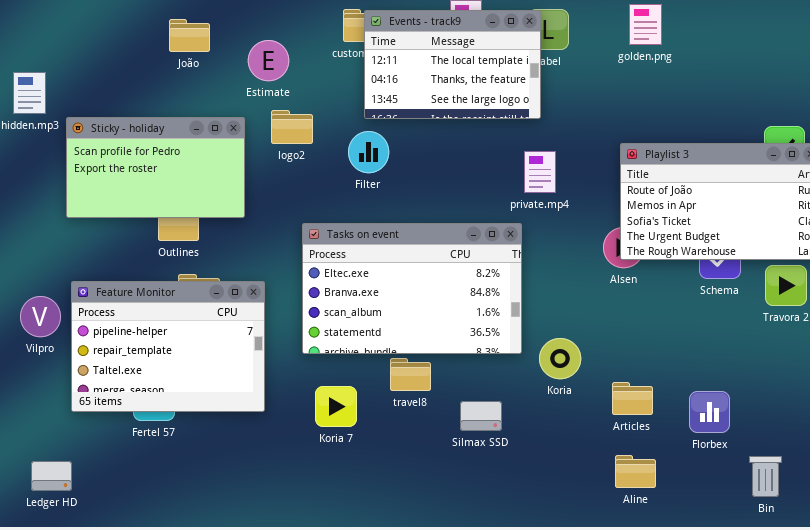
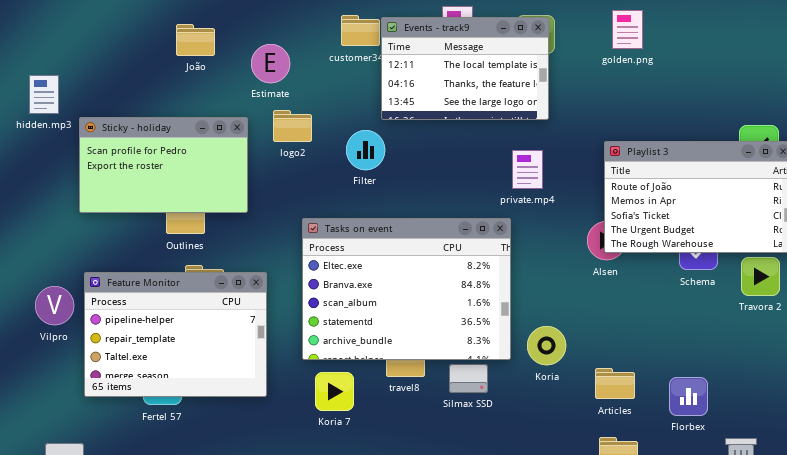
Events - track9: [364,10,541,119] -> [381,17,549,120], moved
Tasks on event: [302,223,522,354] -> [302,218,511,360], resized
Silmax SSD: [460,401,502,431] -> [449,364,488,393], moved

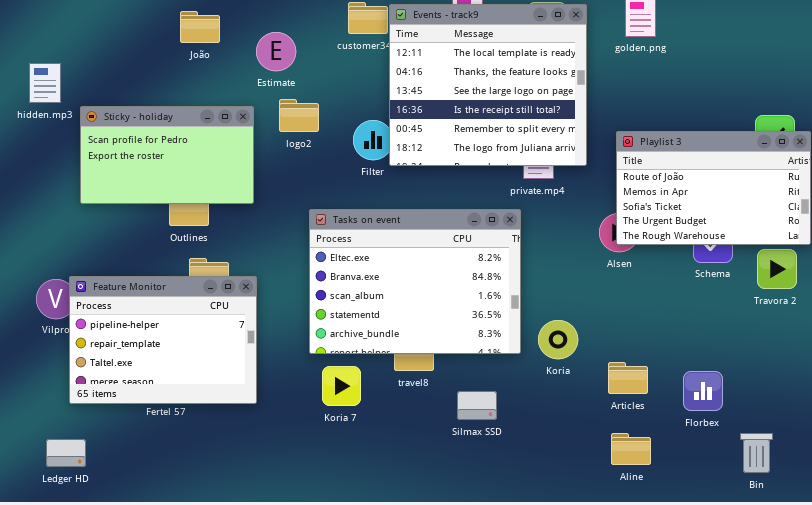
Events - track9: [381,17,549,120] -> [389,4,587,166], resized
Feature Monitor: [84,272,267,397] -> [69,276,257,404], moved
Silmax SSD: [449,364,488,393] -> [457,391,497,420], moved

